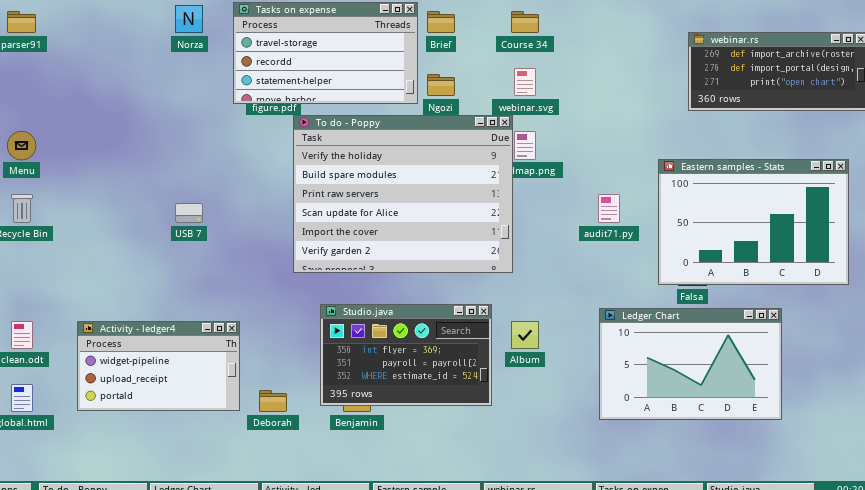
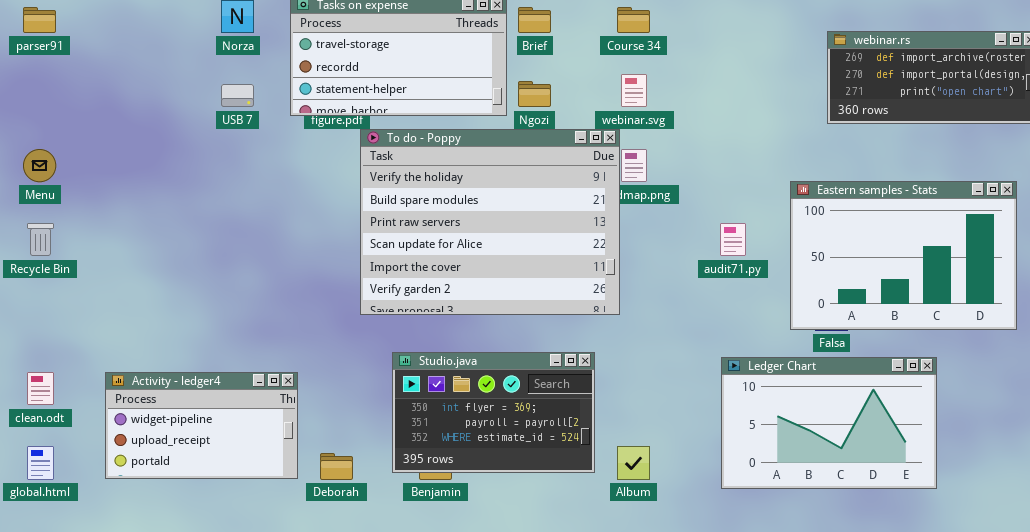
USB 7: [175,203,203,223] -> [221,84,254,107], moved
Album: [511,321,539,349] -> [617,446,650,480], moved

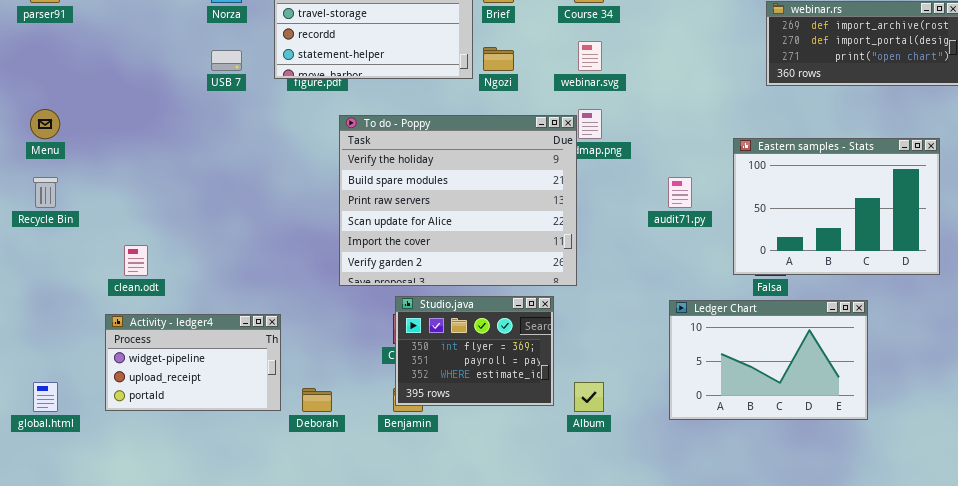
To do - Poppy: [360,129,620,315] -> [339,115,577,286], moved
Studio.java: [392,352,595,473] -> [395,296,554,406], resized
clean.odt: [27,372,54,405] -> [124,245,148,276], moved

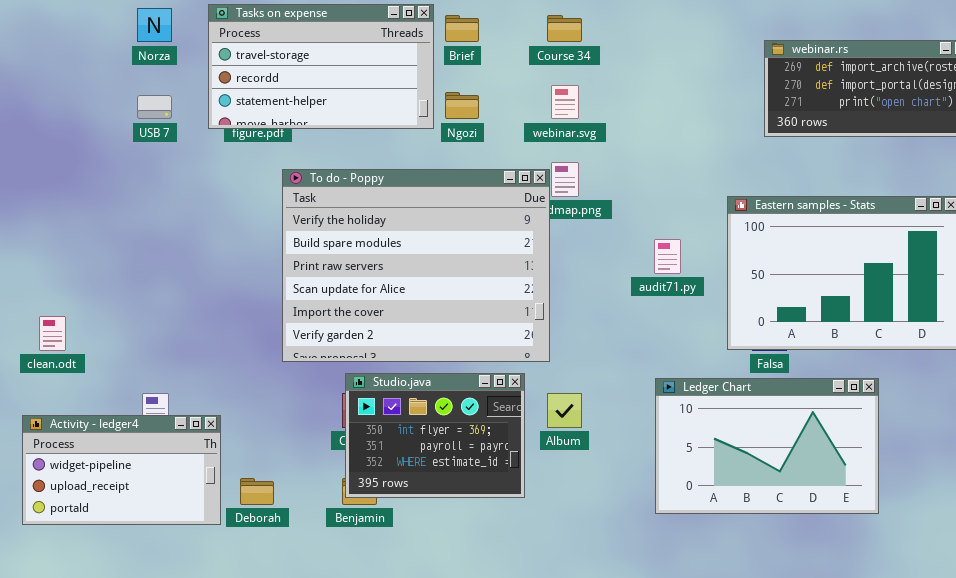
Activity - ledger4: [105,314,281,411] -> [22,415,221,525], moved
Album: [574,382,604,412] -> [547,393,582,428], moved

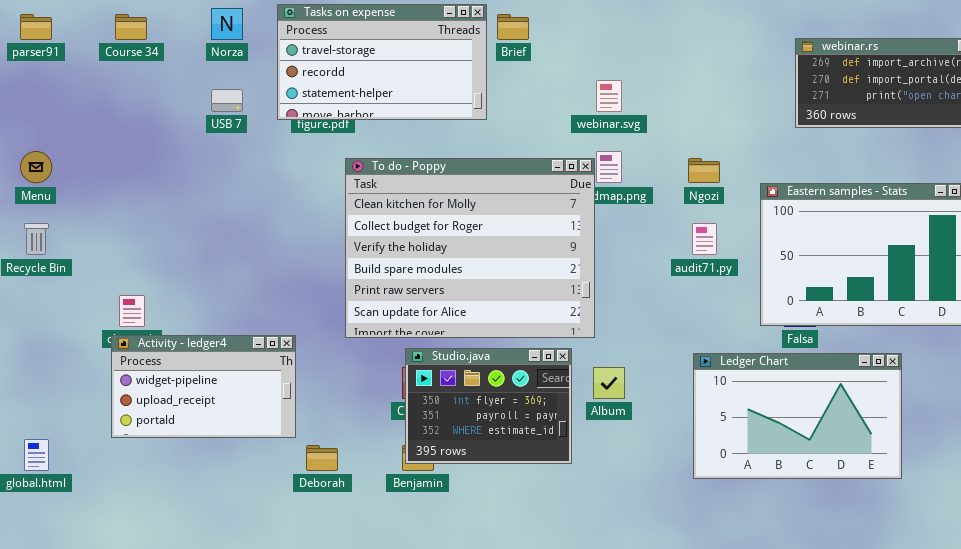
Course 34: [547,15,582,42] -> [115,14,147,40], moved
Ngozi: [445,92,479,119] -> [688,158,720,183], moved
To do - Poppy: [282,169,550,362] -> [345,158,595,338], scrolled up 2 rows
Activity - ledger4: [22,415,221,525] -> [111,335,296,438], moved

